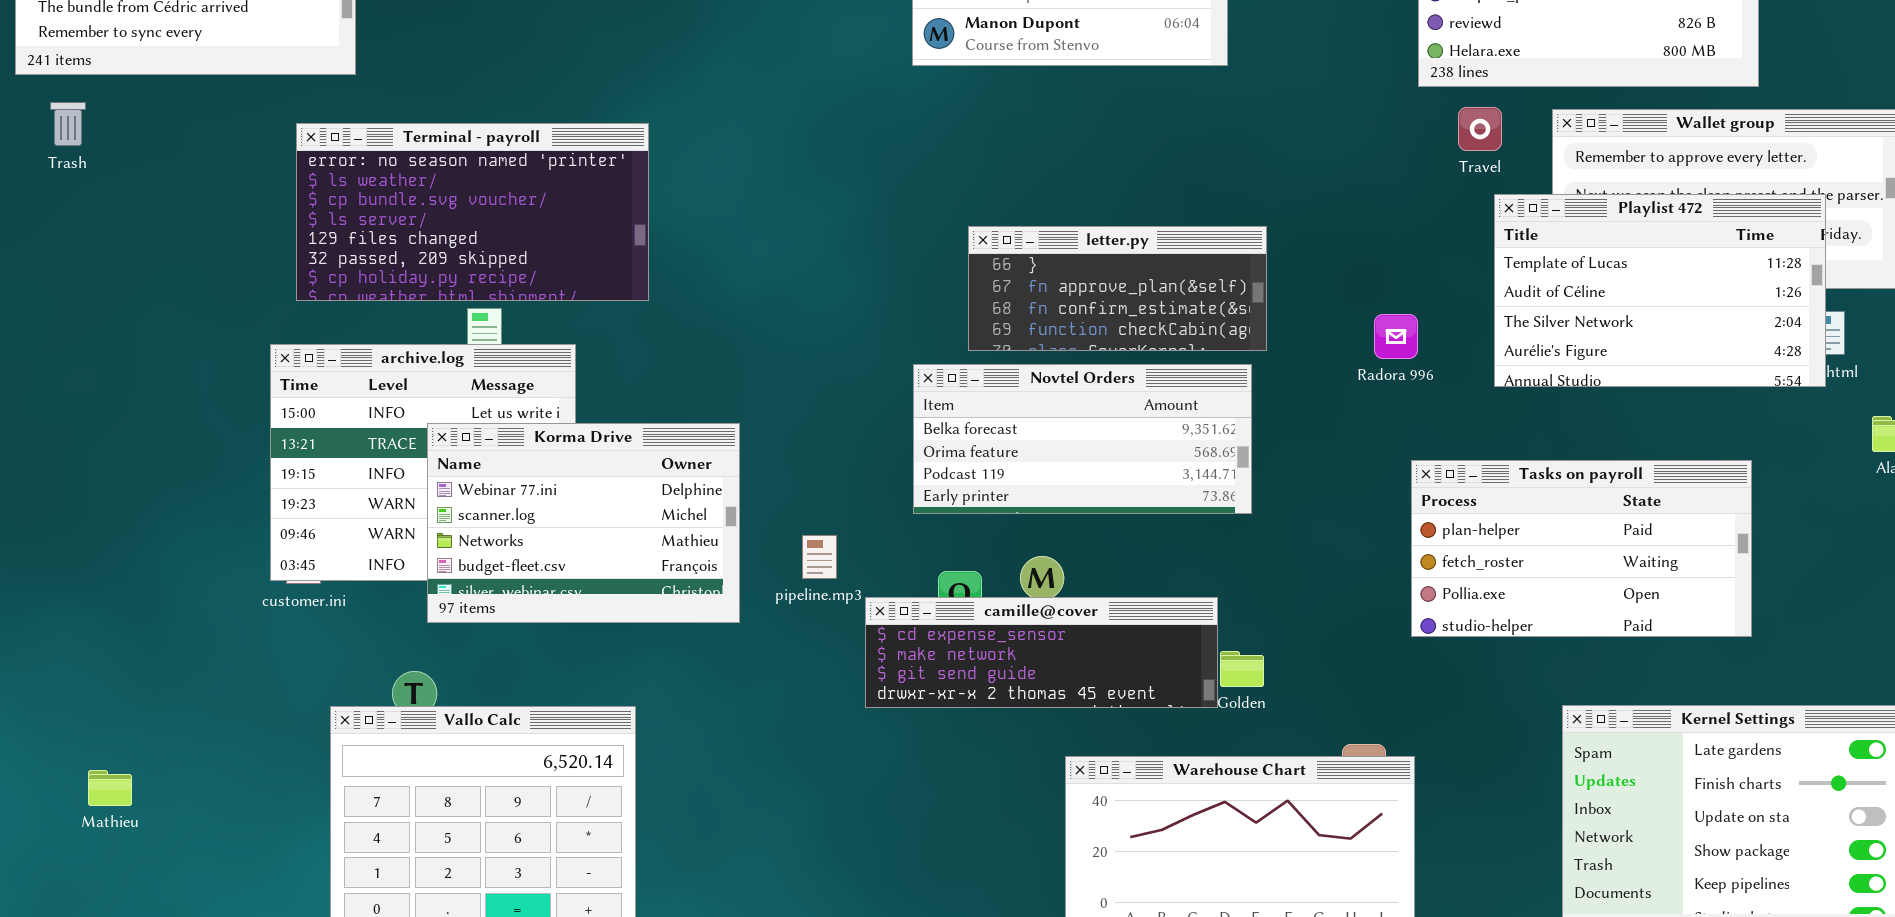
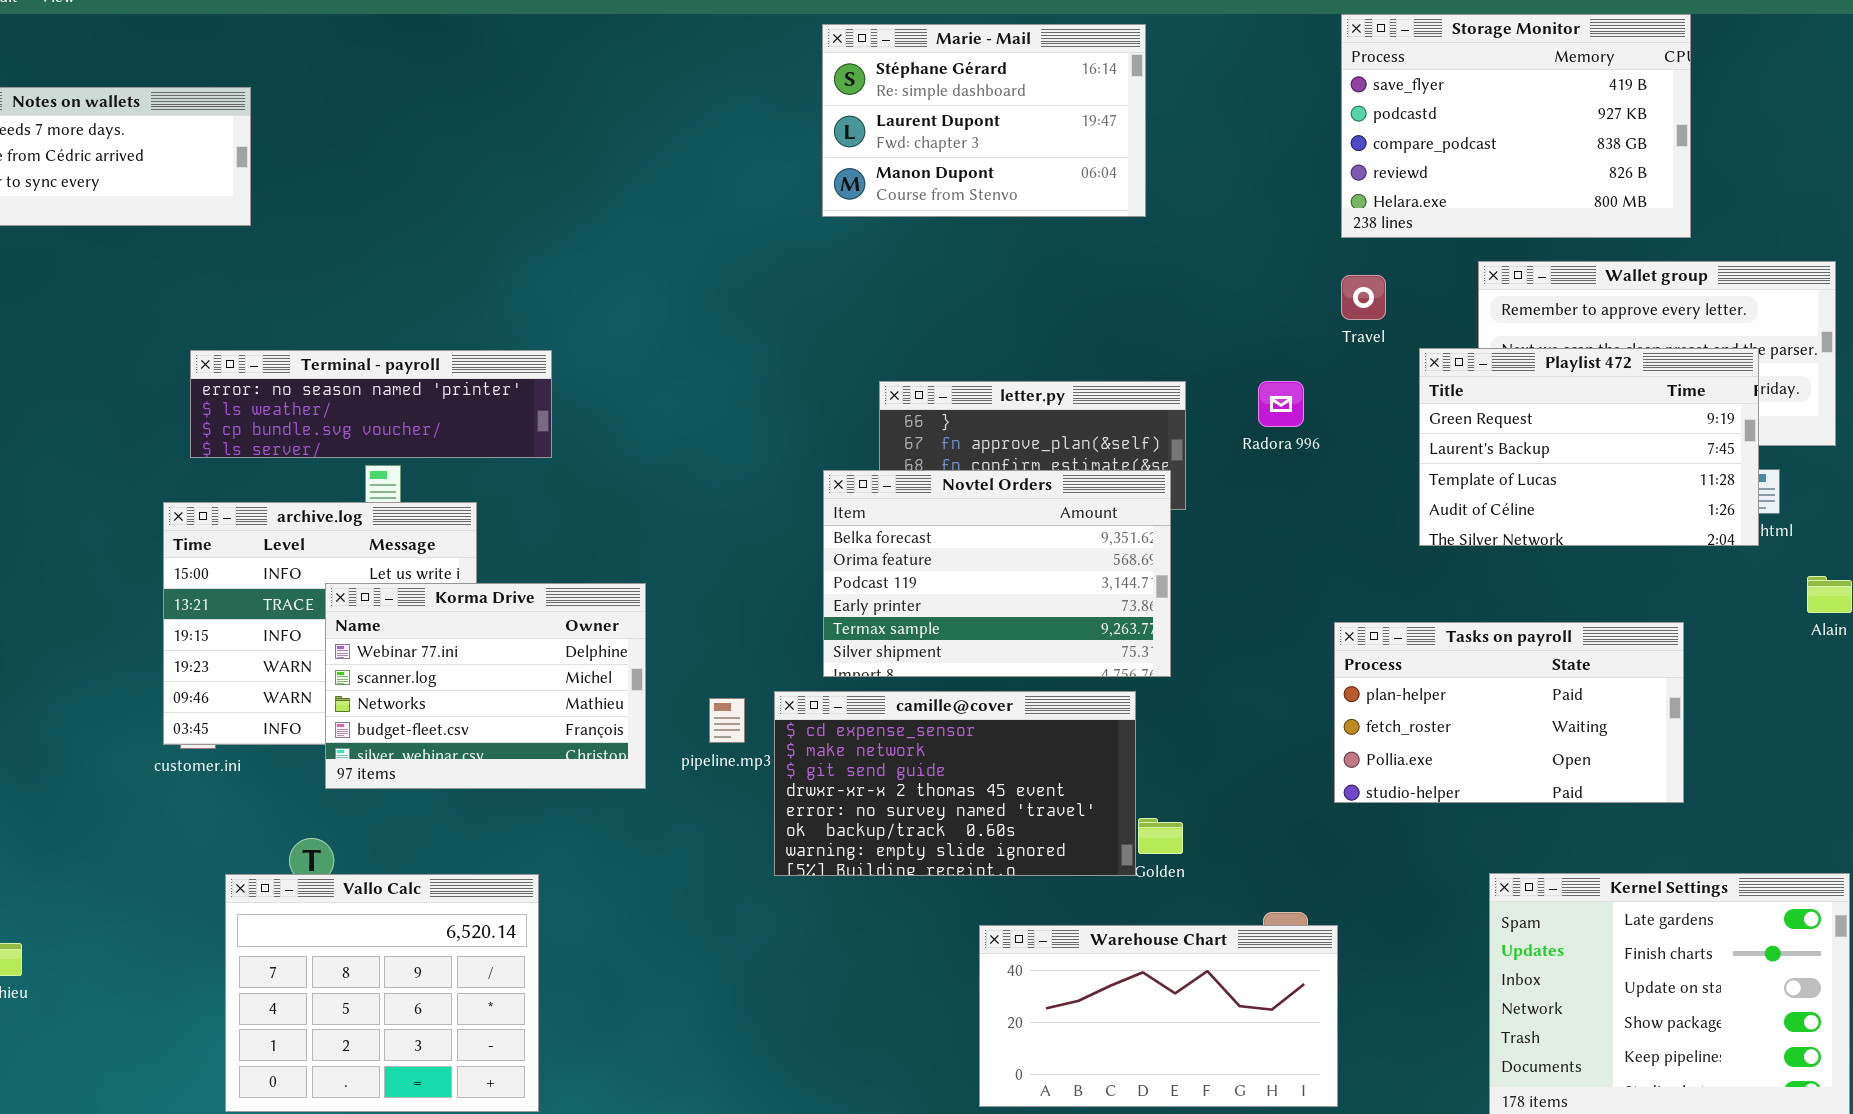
Travel: [1458,107,1502,151] -> [1341,275,1386,320], moved
Terminal - payroll: [296,123,649,301] -> [190,350,552,458], resized
Playlist 472: [1494,194,1826,387] -> [1419,348,1759,546], scrolled up 2 rows
Radora 996: [1374,314,1418,359] -> [1258,381,1304,427], moved
Novtel Orders: [913,364,1252,514] -> [823,470,1171,677], resized
camille@cover: [865,597,1218,708] -> [774,691,1136,876], resized

